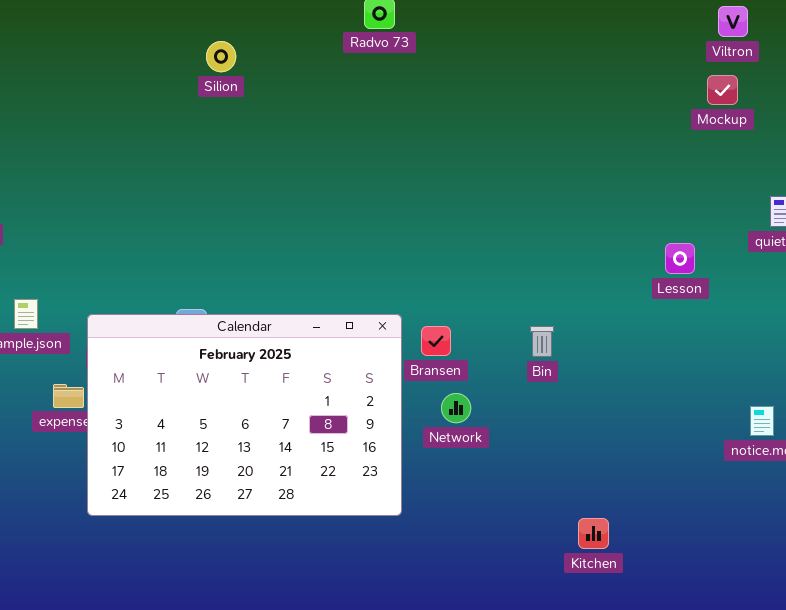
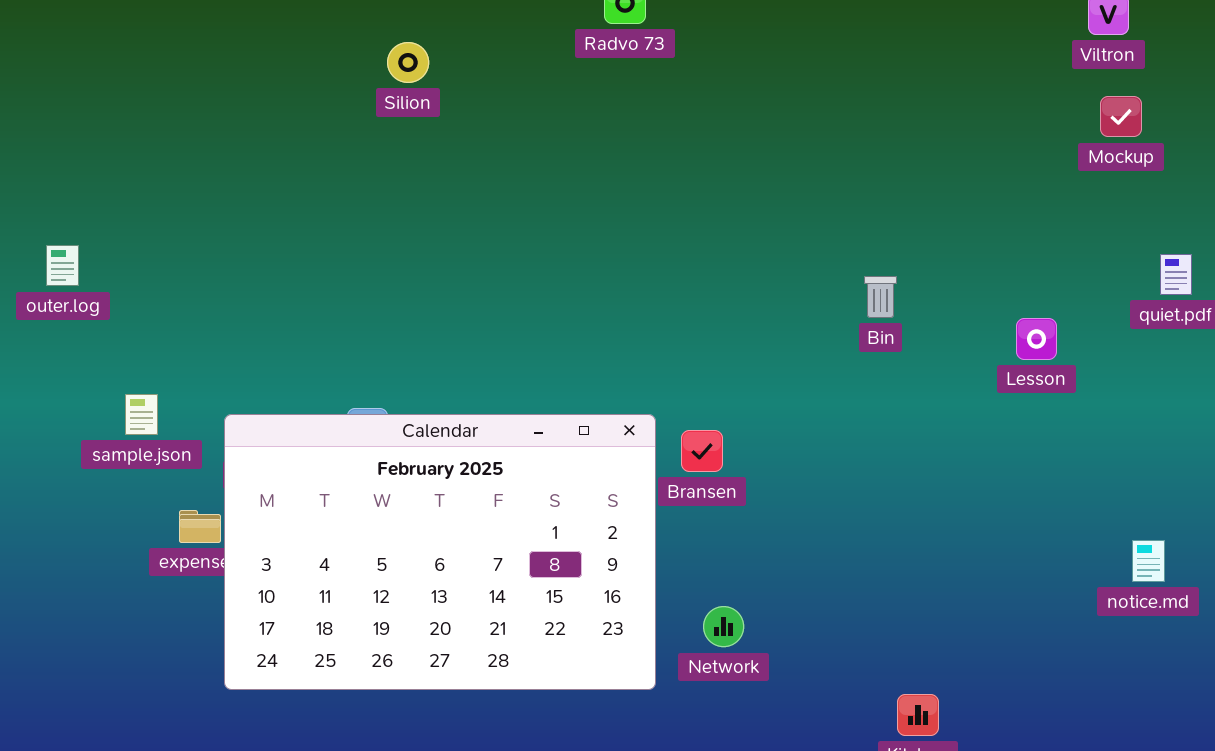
Mockup: [707,75,738,105] -> [1100,96,1142,137], moved
Bin: [530,326,554,357] -> [864,276,897,318], moved
Network: [441,393,471,423] -> [703,606,744,647], moved

